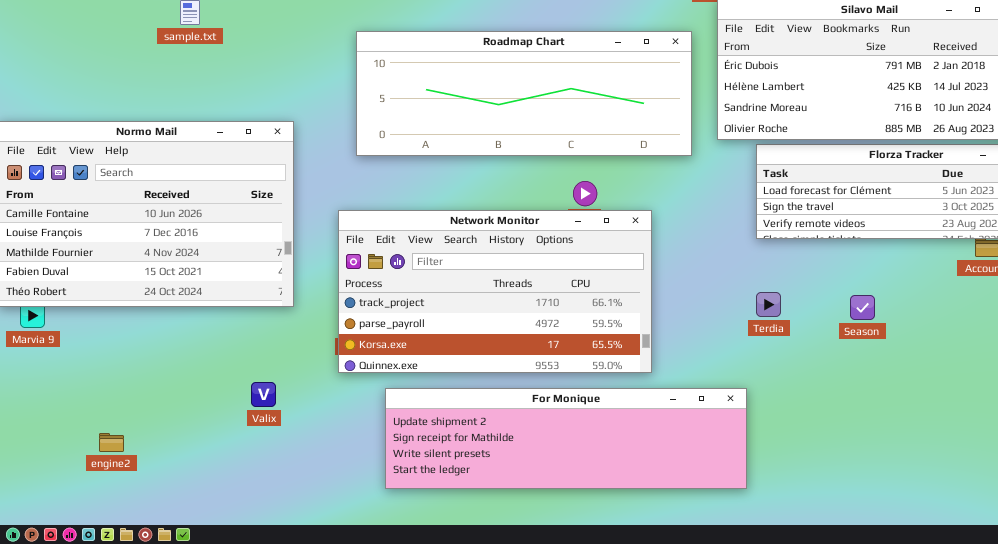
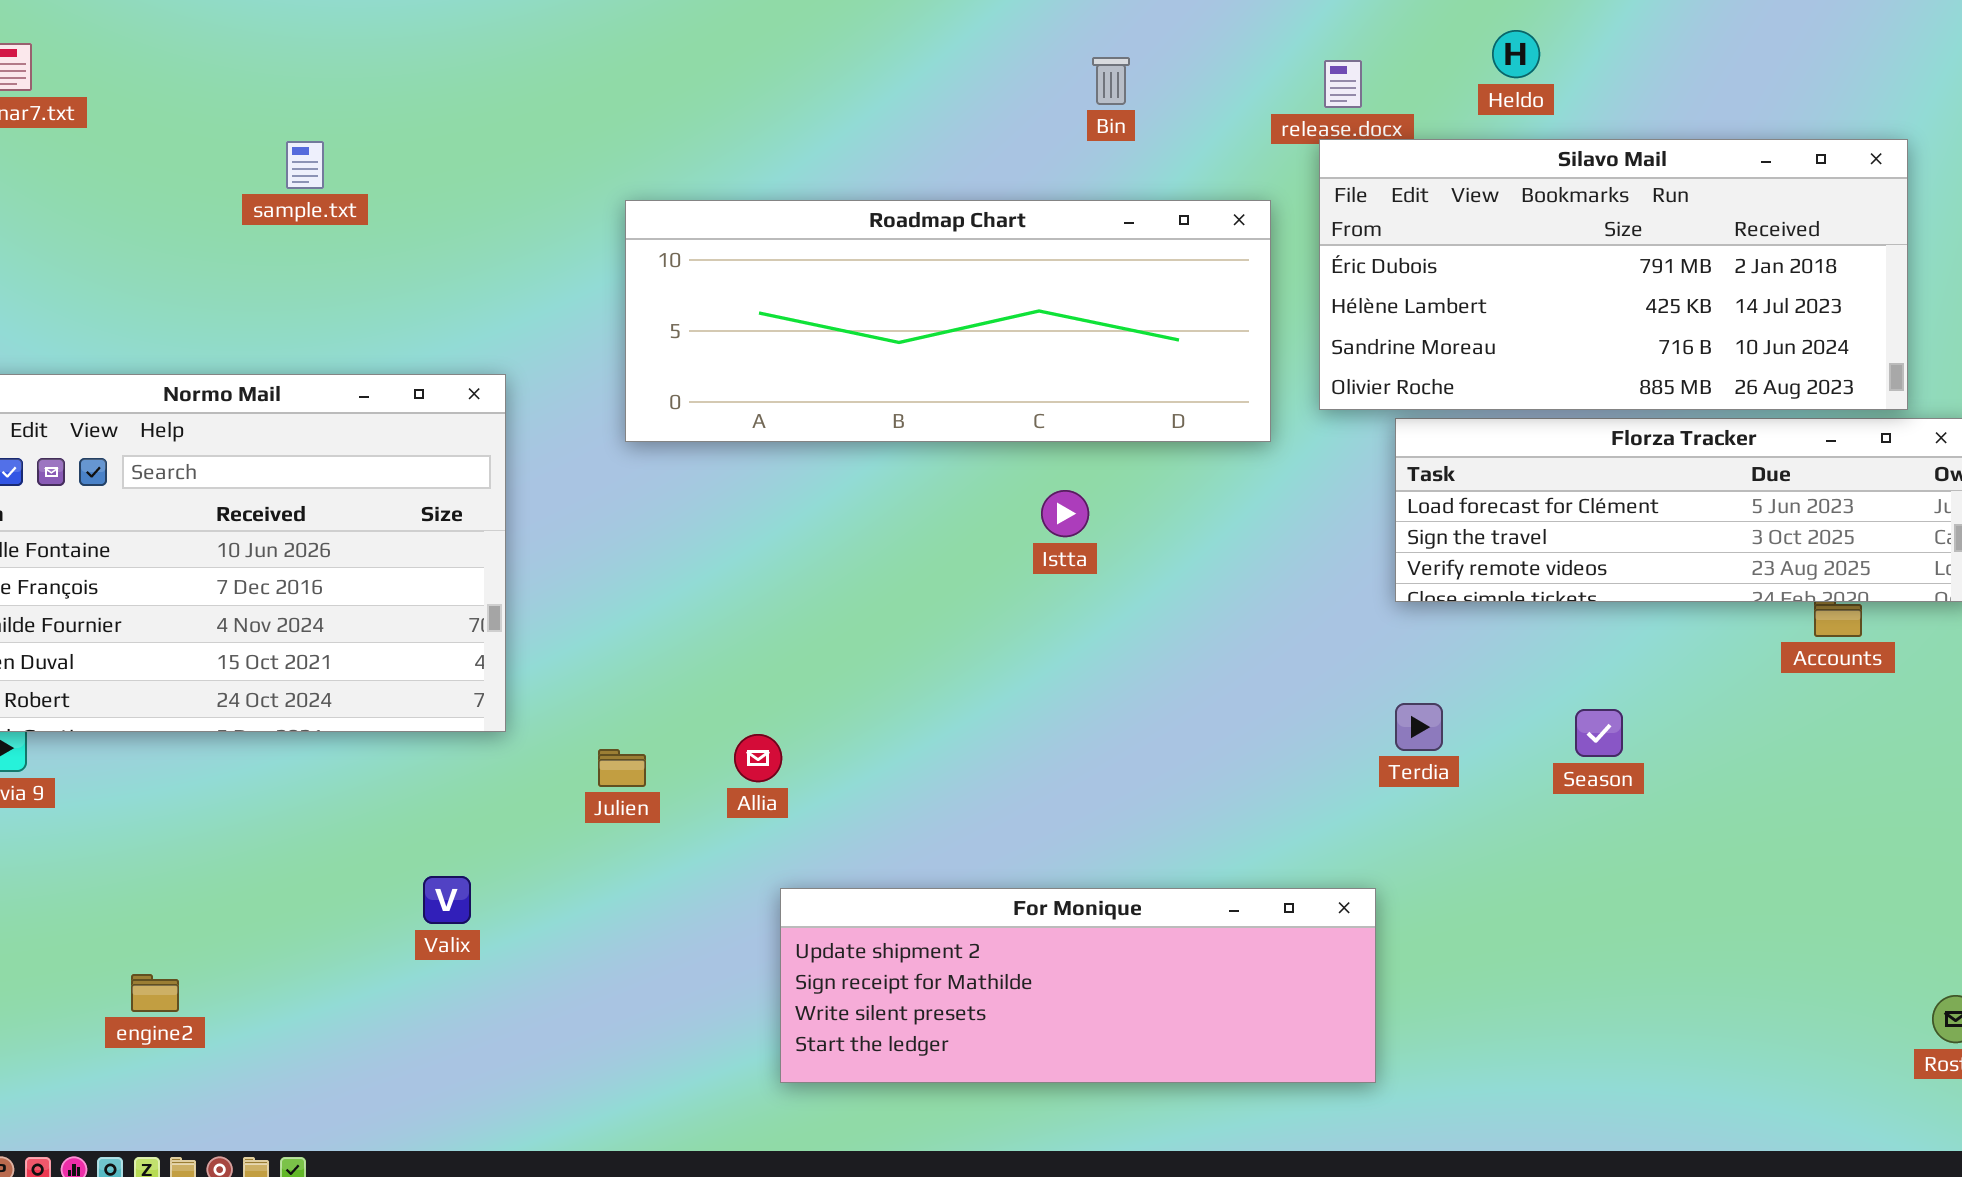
Network Monitor: [338,210,652,373] -> none, closed
For Monique: [385,388,747,489] -> [780,888,1376,1083], resized

